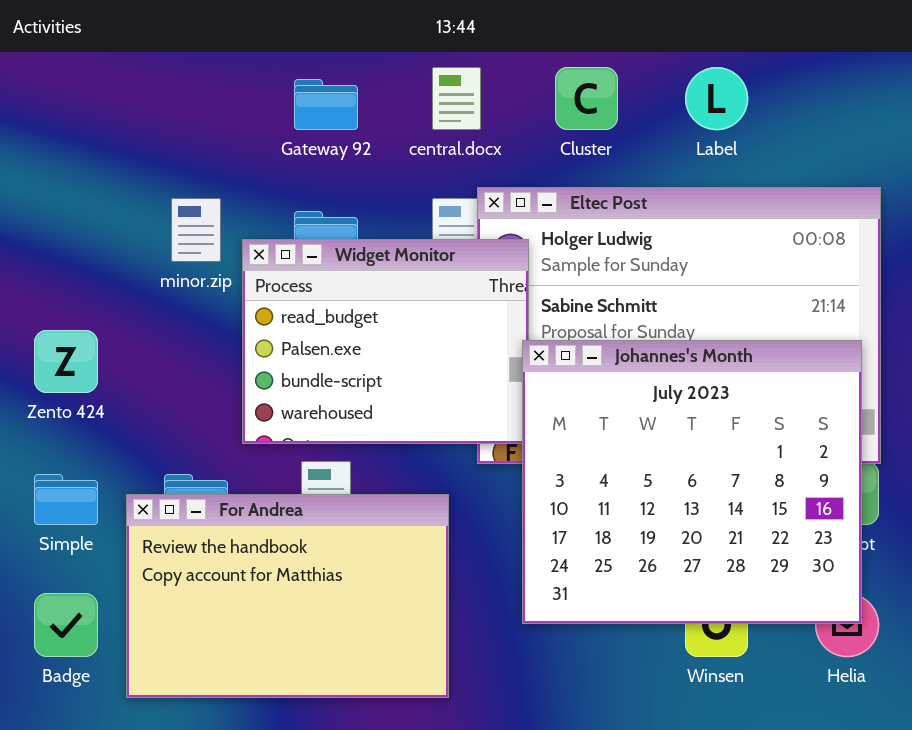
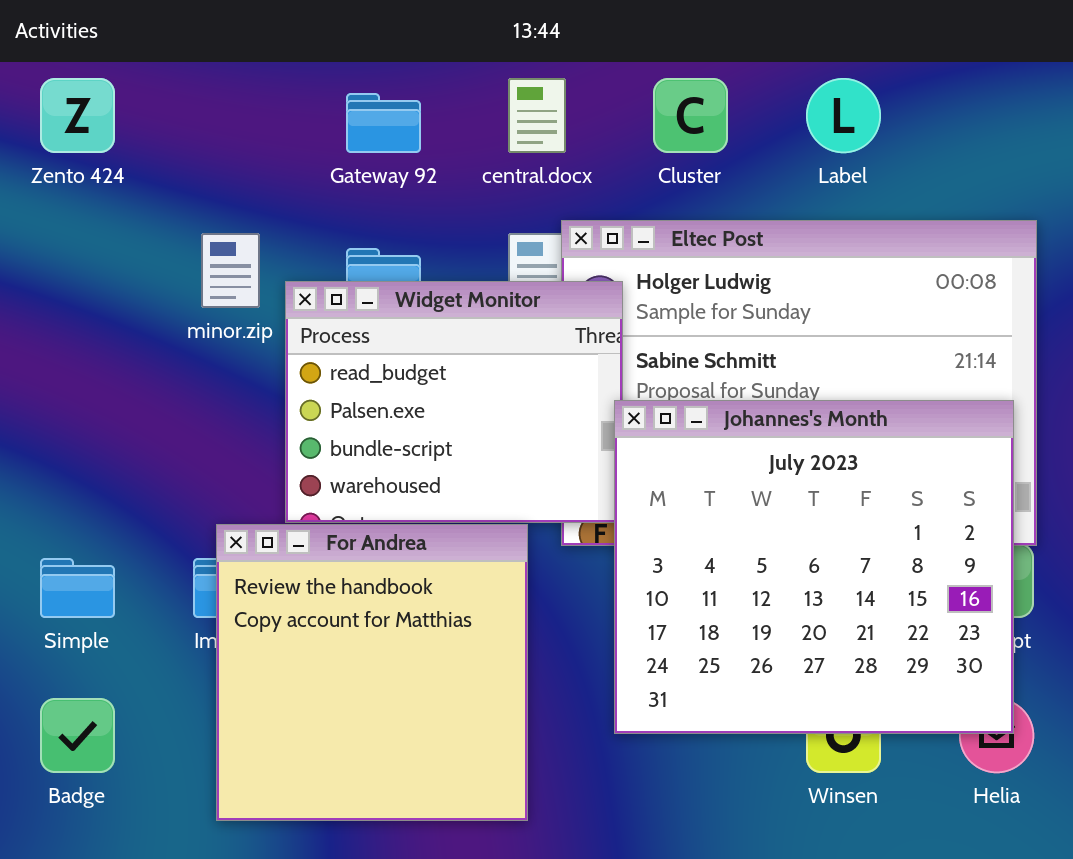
Zento 424: [34,330,98,393] -> [40,78,115,153], moved
For Andrea: [126,494,449,698] -> [216,524,528,821], resized

